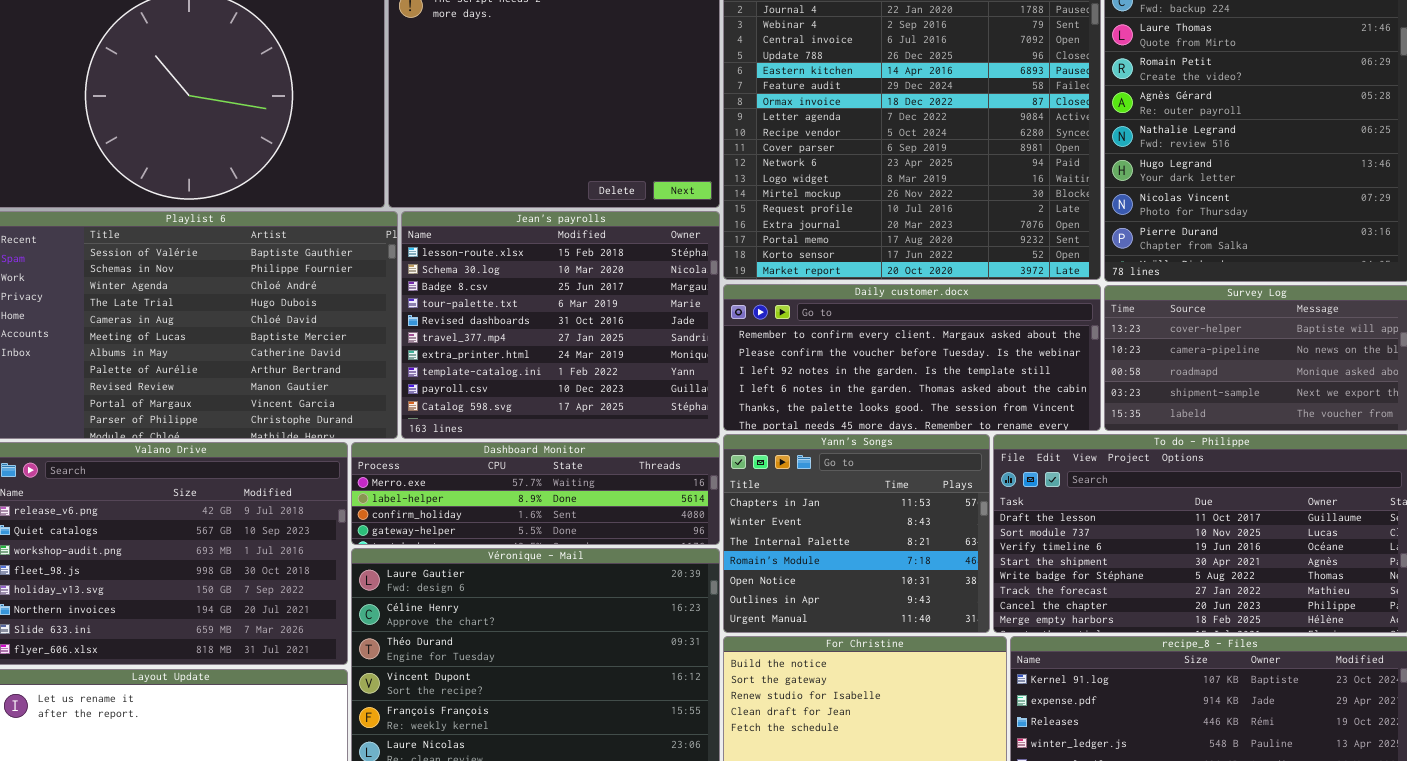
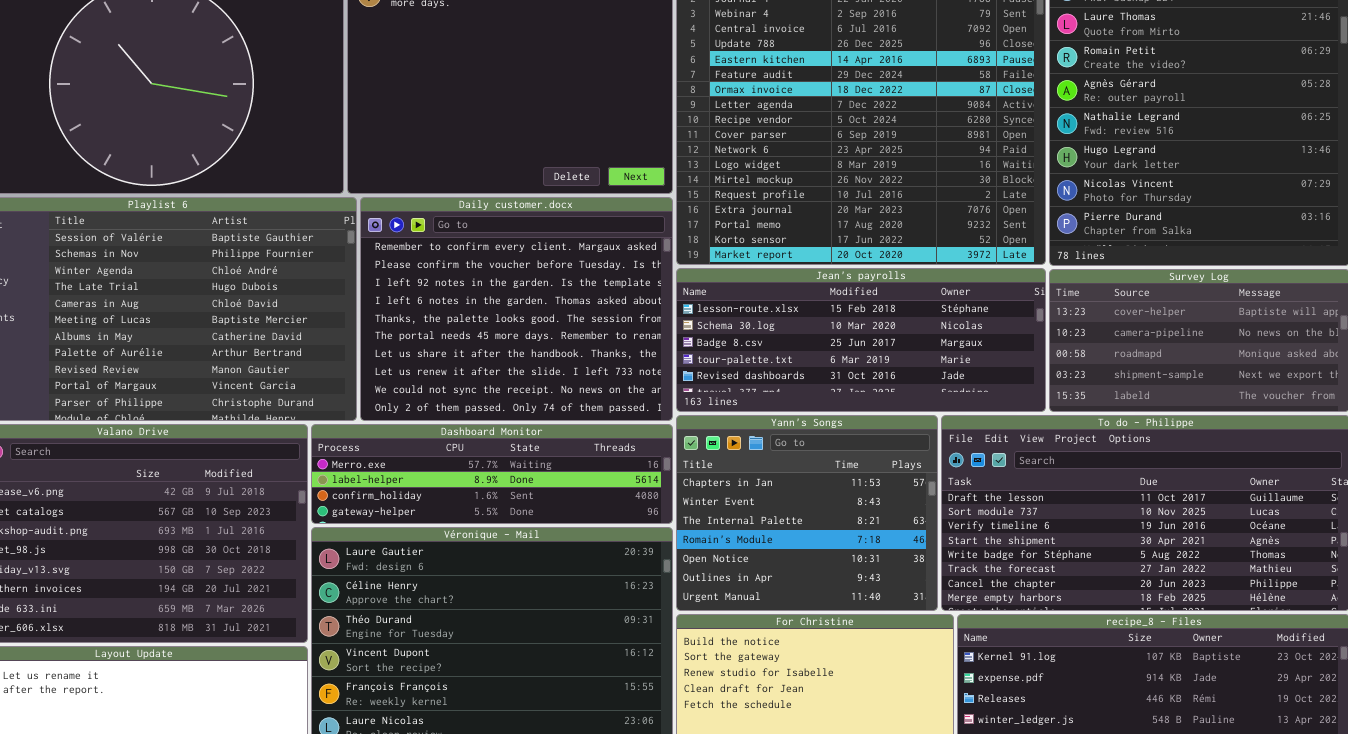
Jean's payrolls: [401,211,720,439] -> [676,268,1046,412], moved, resized
Daily customer.docx: [723,284,1101,431] -> [360,197,673,421], moved, resized

